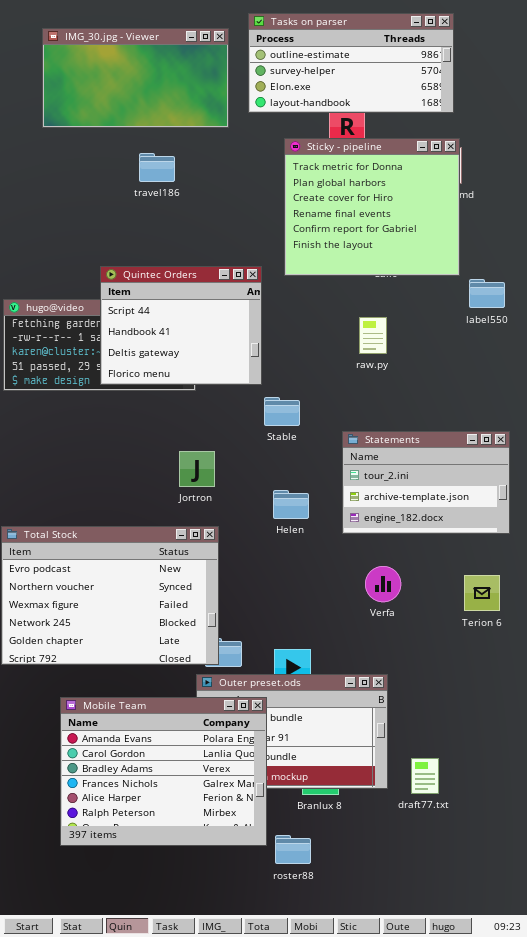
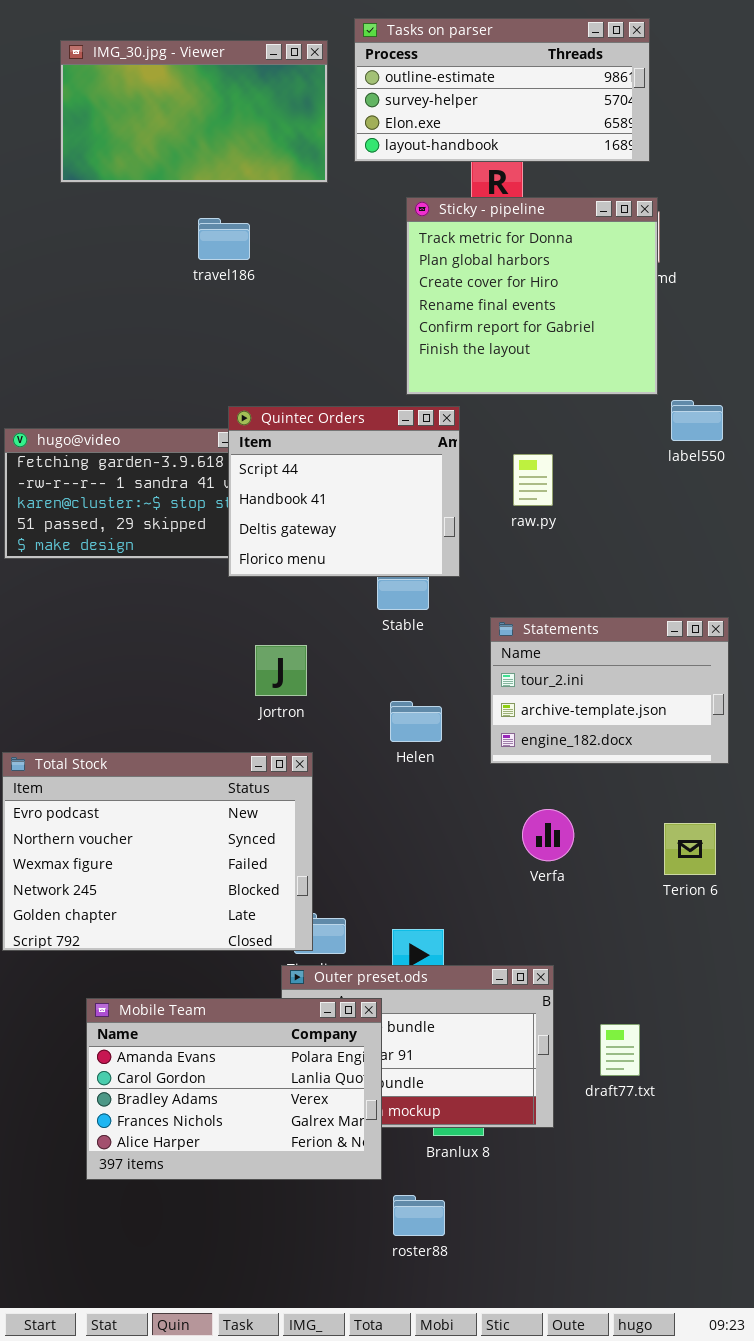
Quintec Orders: [100,266,262,385] -> [228,406,460,577], moved
Mobile Team: [60,697,267,846] -> [86,998,382,1180], resized
draft77.txt: [411,758,439,794] -> [600,1024,640,1076], moved

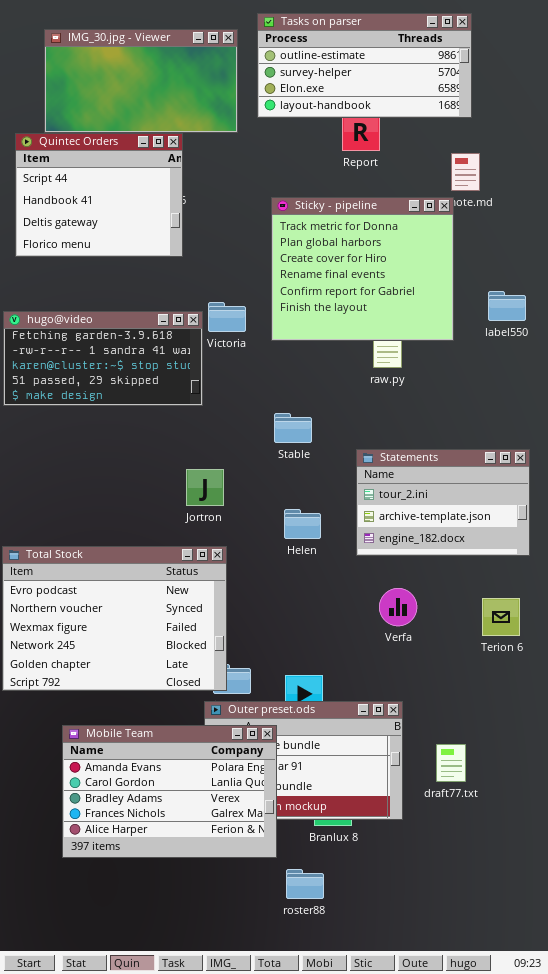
Sticky - pipeline: [406,197,658,395] -> [271,197,454,341], moved
Quintec Orders: [228,406,460,577] -> [15,133,183,257], moved

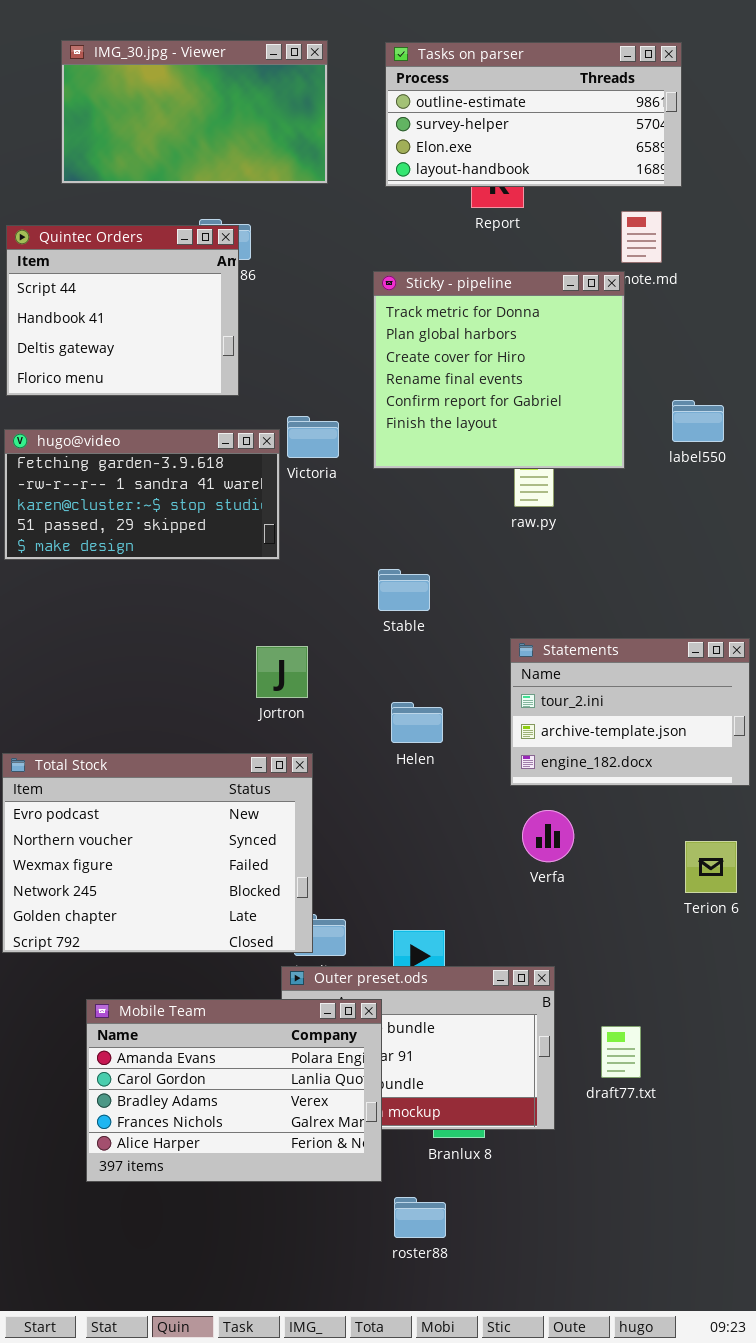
Tasks on parser: [257,13,472,118] -> [385,42,682,187], moved
Quintec Orders: [15,133,183,257] -> [6,225,239,396], moved
Statements: [356,449,530,556] -> [510,638,750,786], moved
Terion 6: [482,598,520,636] -> [685,841,737,893], moved

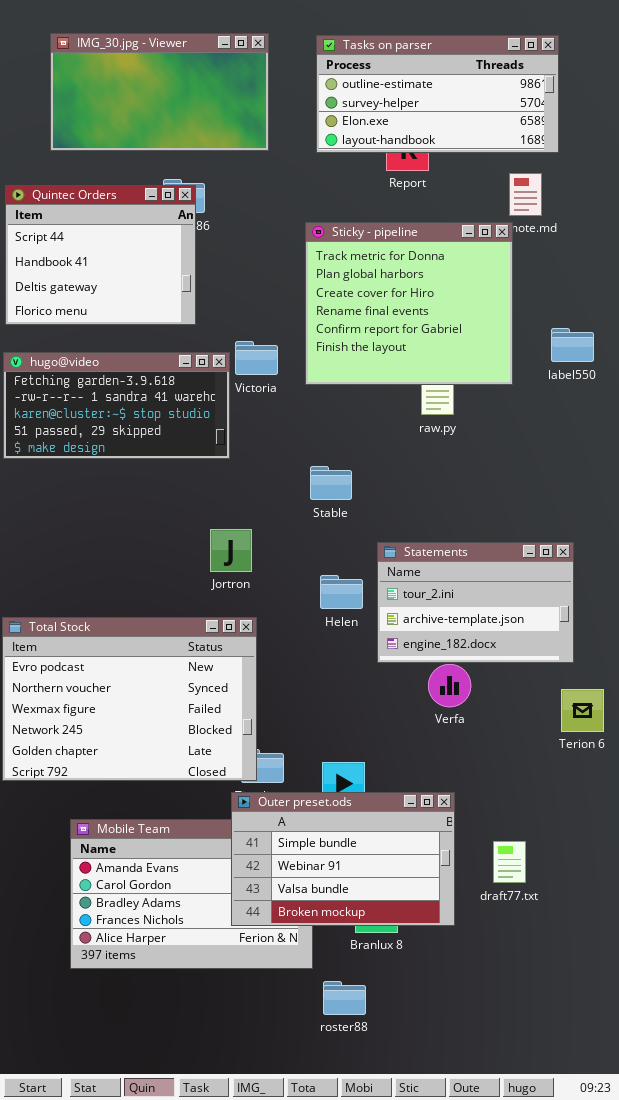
Statements: [510,638,750,786] -> [377,542,574,663], moved
Outer preset.ods: [281,966,555,1130] -> [231,792,455,926], raised

